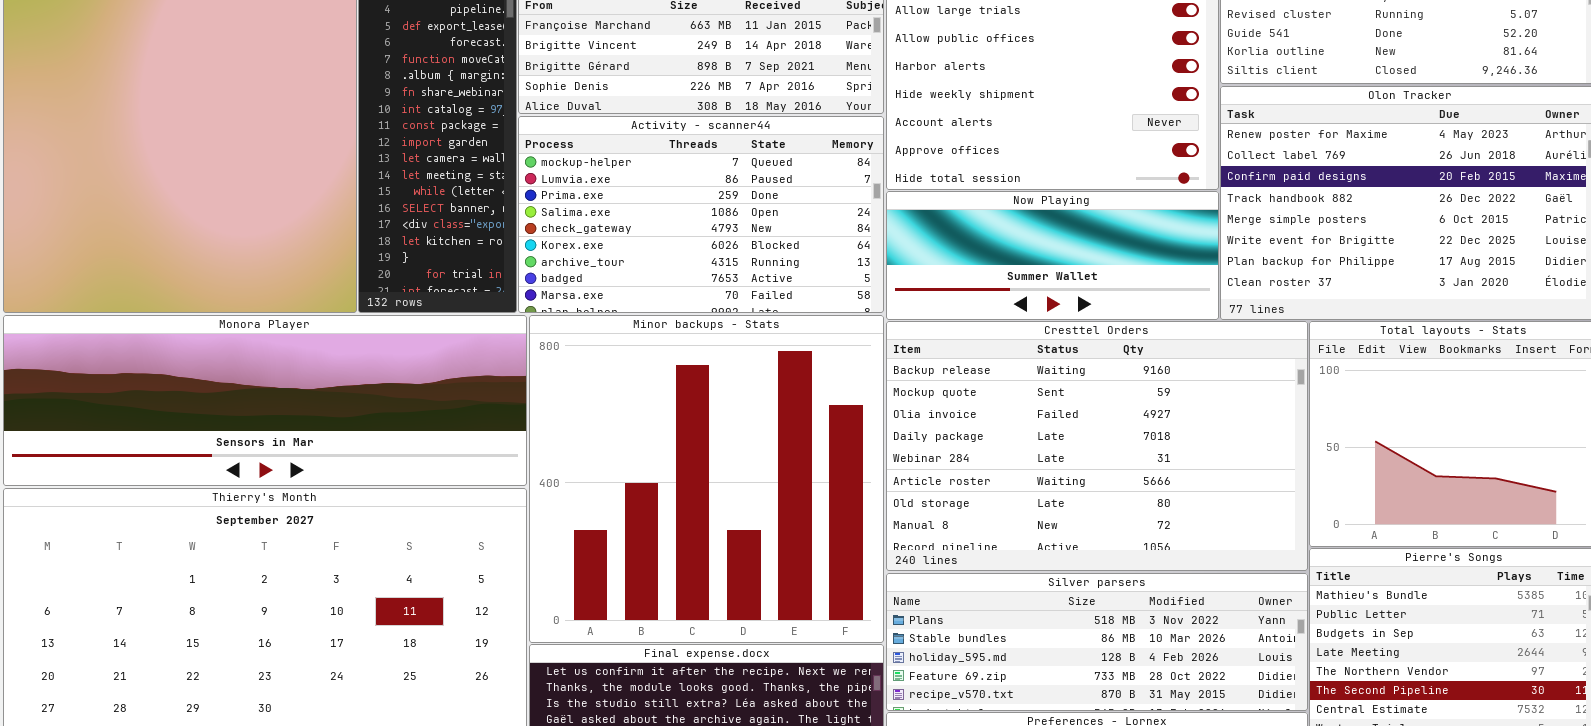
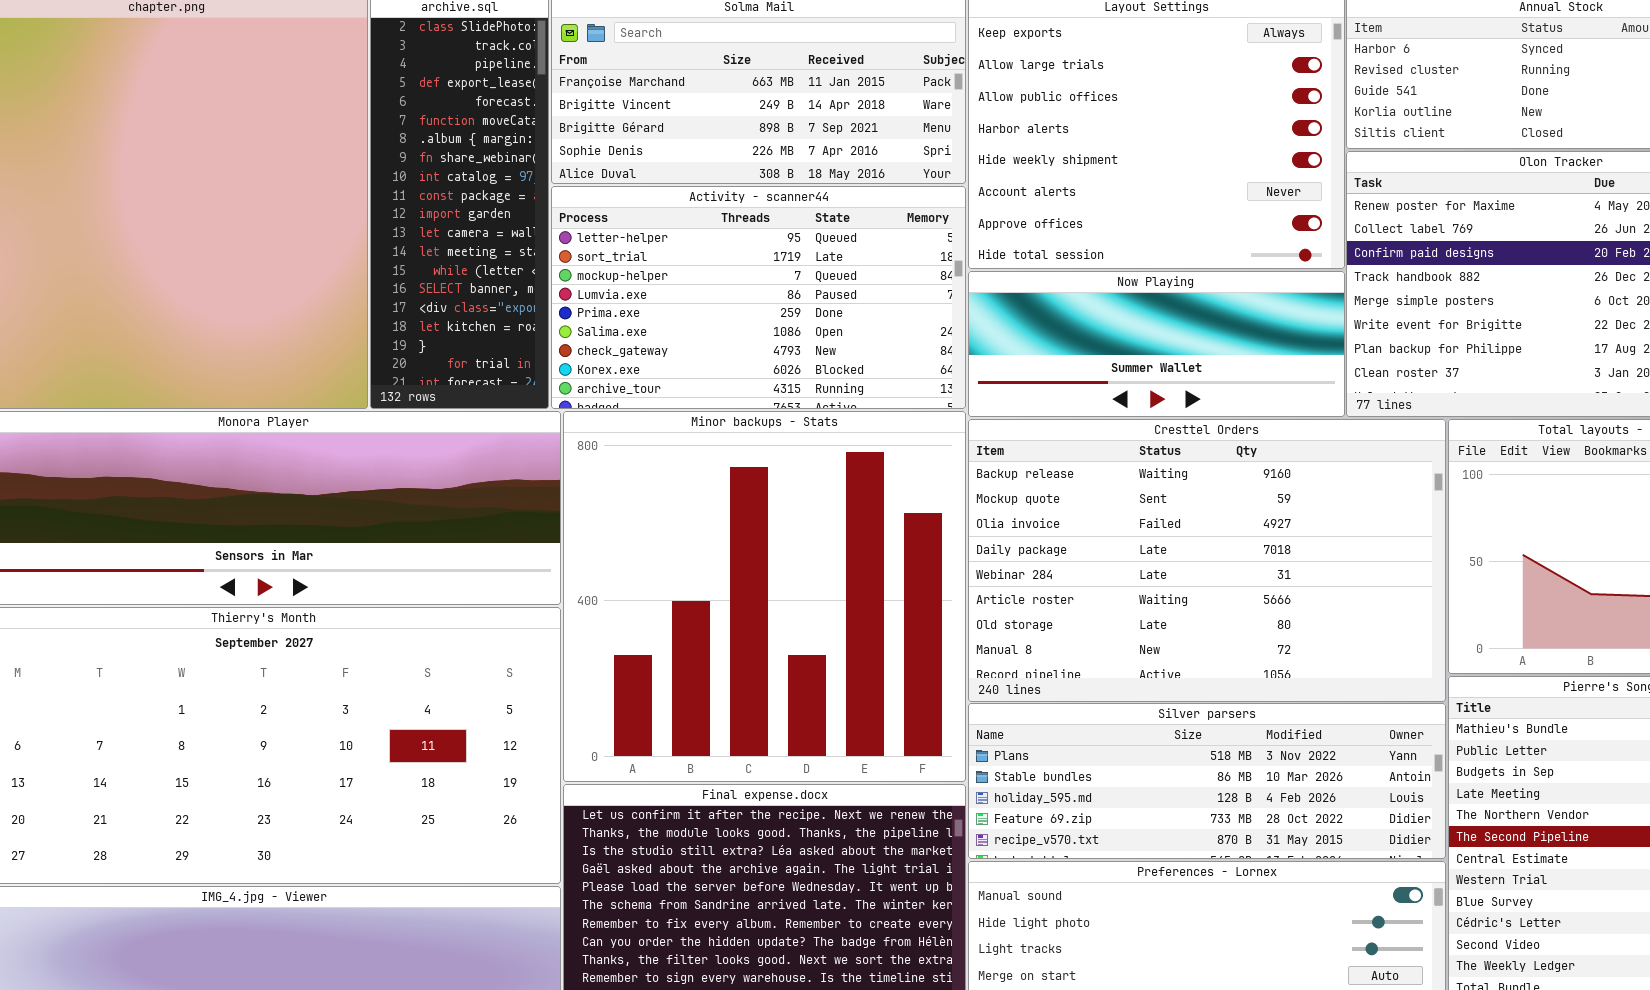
Activity - scanner44: [518,116,884,313] -> [551,186,966,409], scrolled up 2 rows

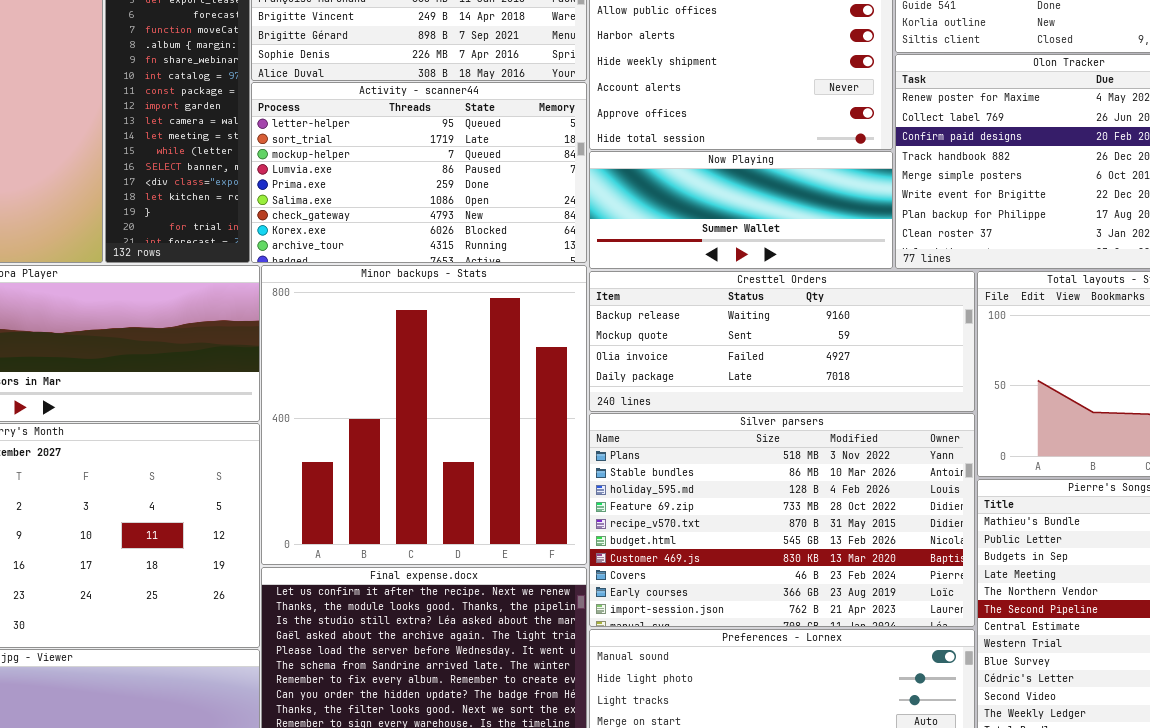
Cresttel Orders: [968,419,1446,702] -> [589,271,975,412], resized
Silver parsers: [968,703,1446,859] -> [589,413,975,627], resized

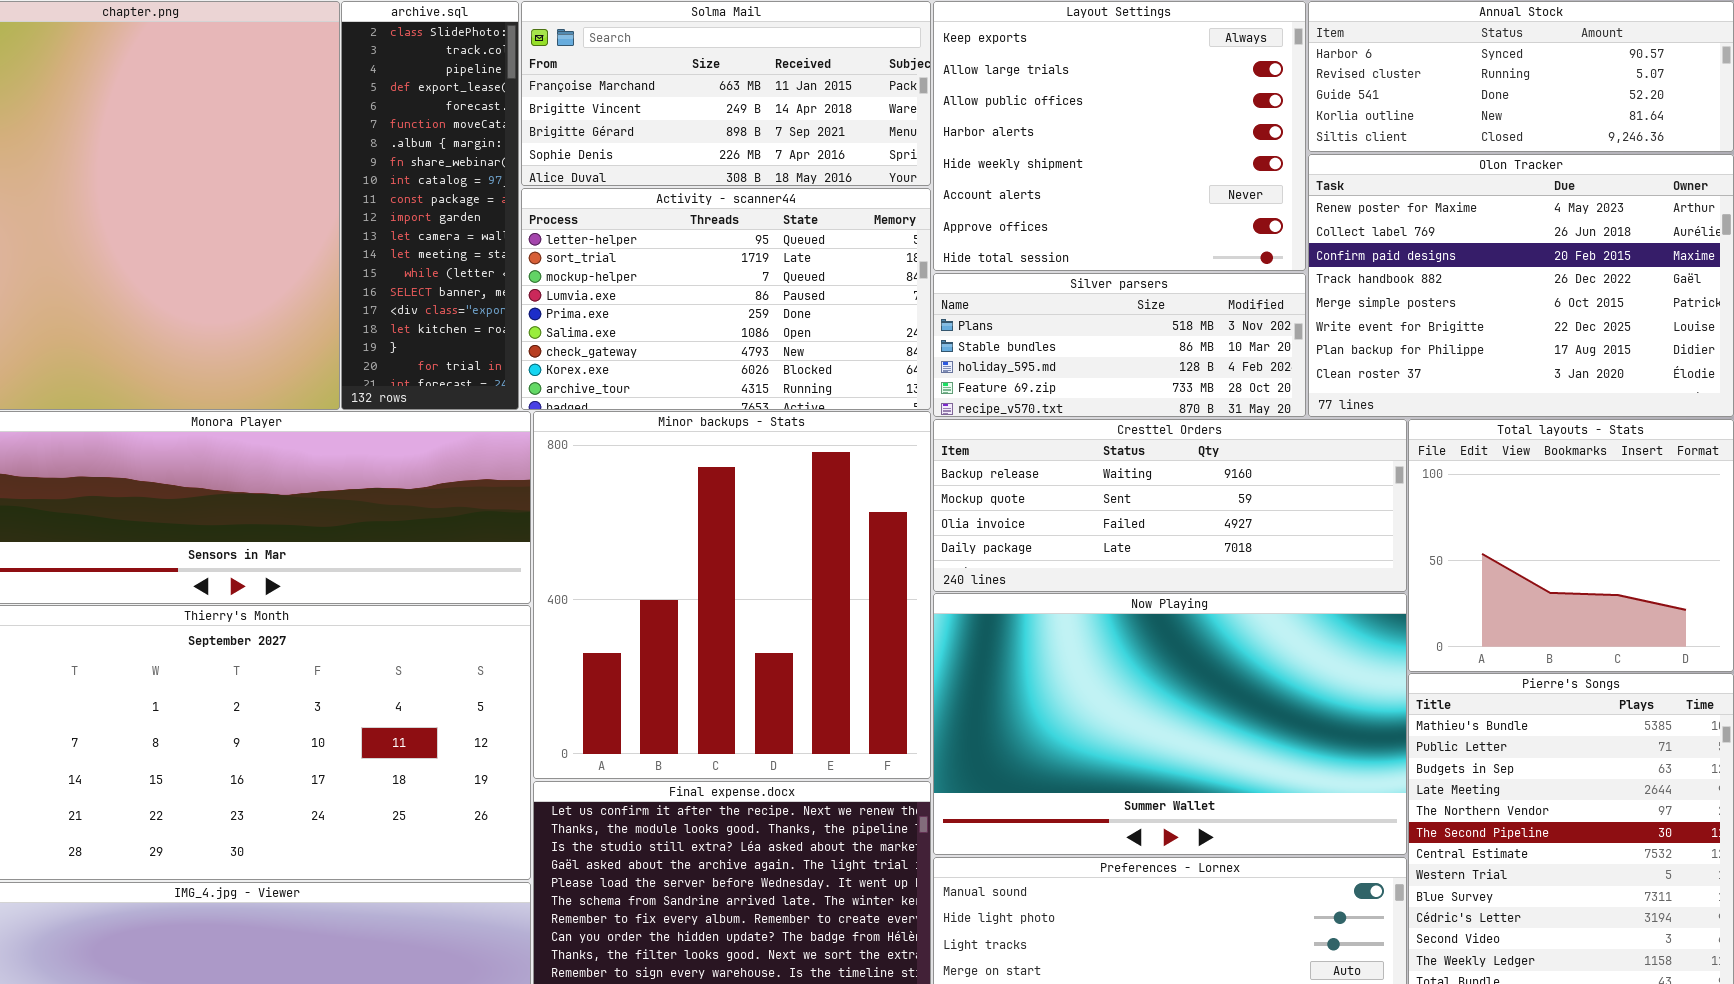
Now Playing: [589,151,893,269] -> [933,593,1407,855], moved, resized
Silver parsers: [589,413,975,627] -> [933,273,1306,417], moved, resized

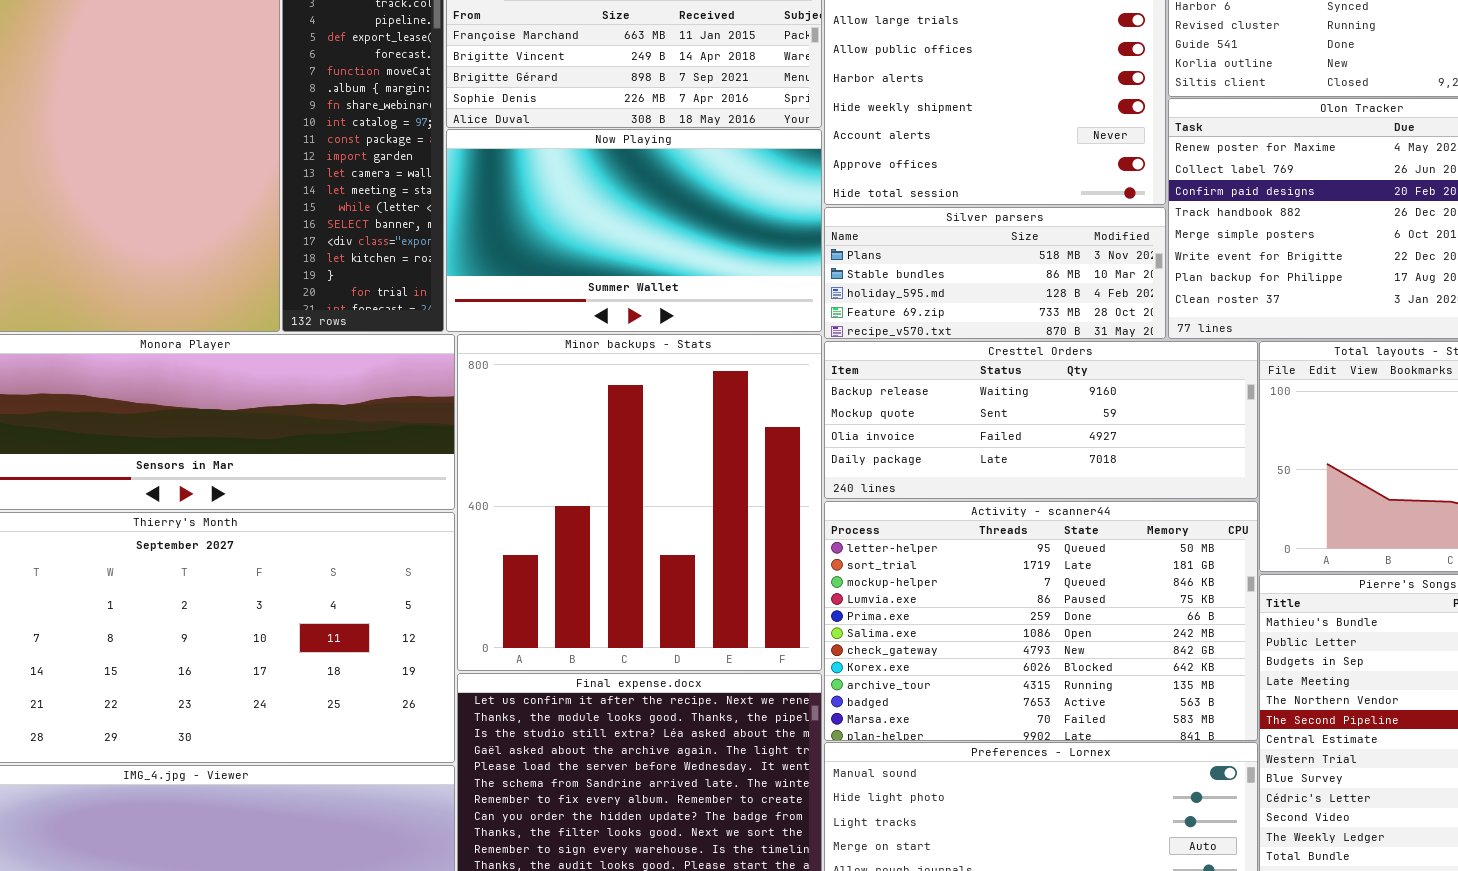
Activity - scanner44: [521,188,931,410] -> [824,501,1258,741], moved, resized
Now Playing: [933,593,1407,855] -> [446,129,822,332], moved, resized

